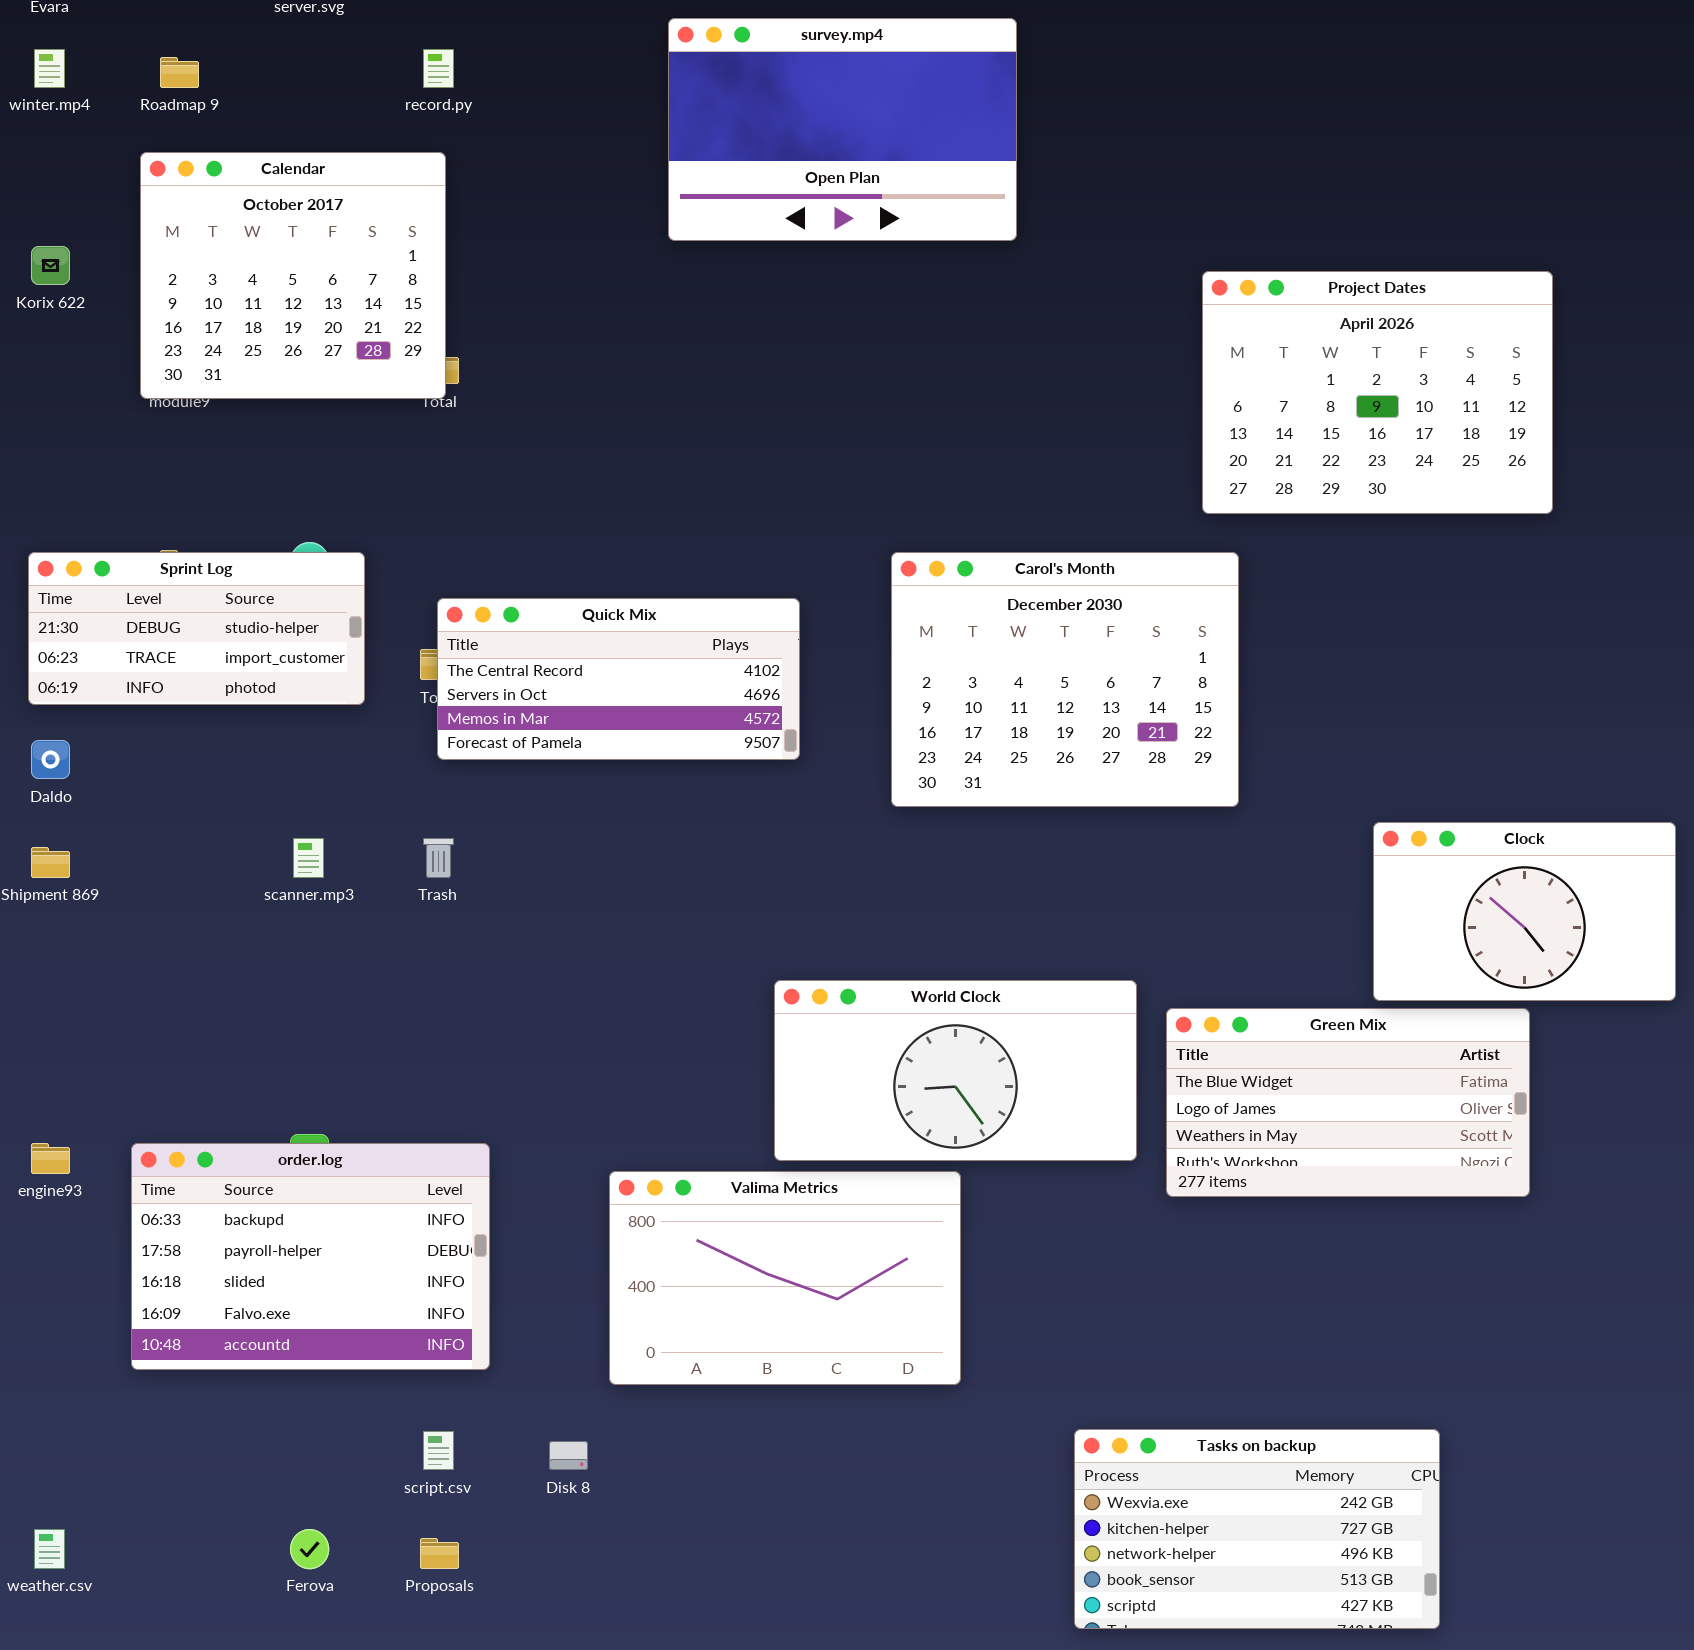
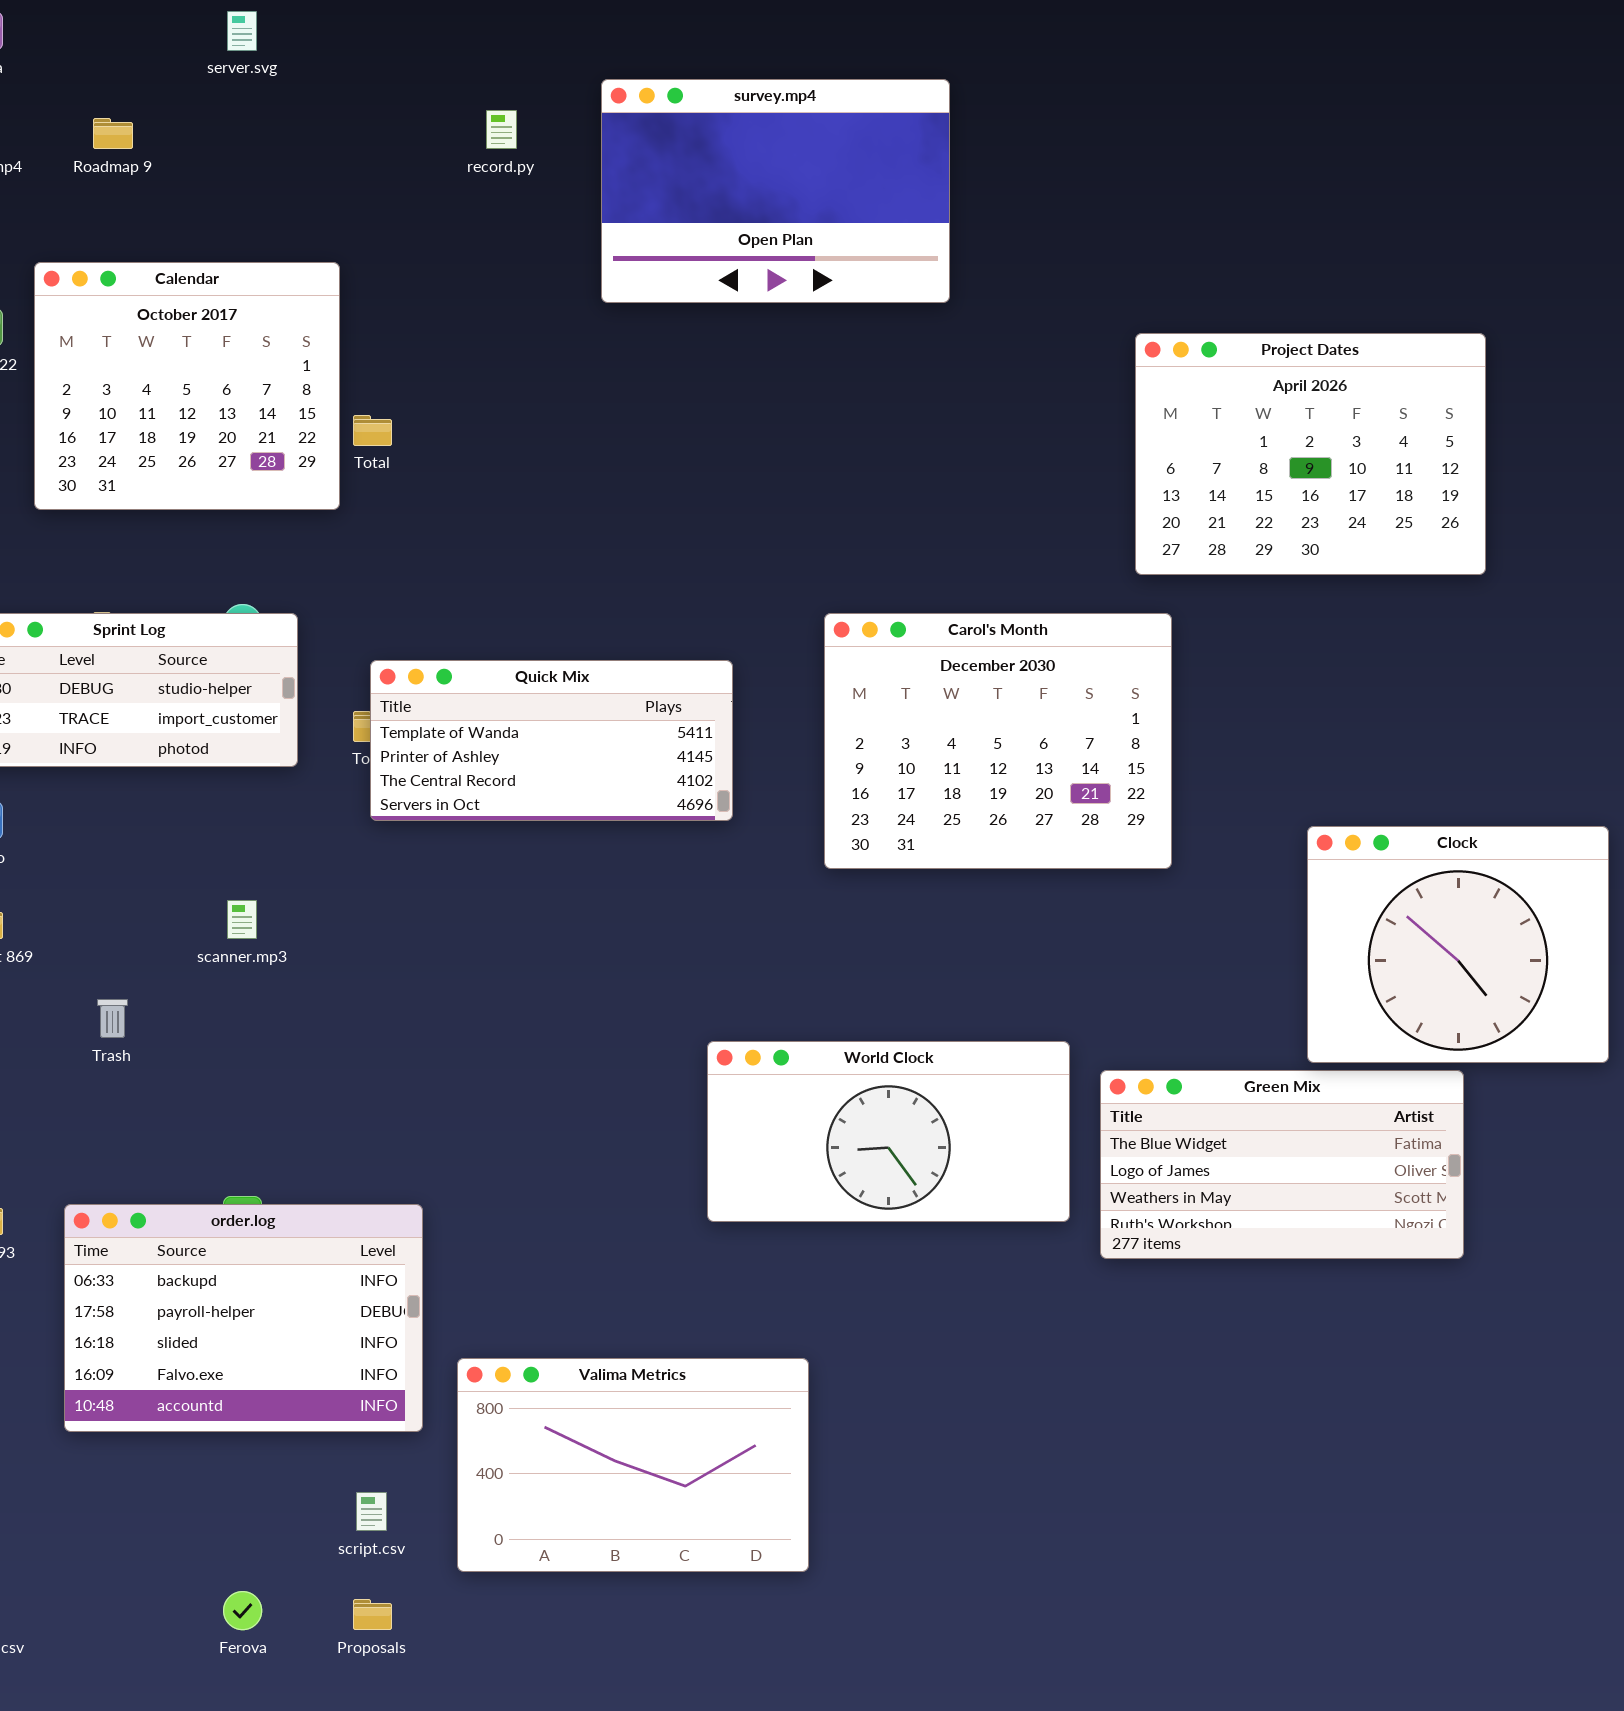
record.py: [423,49,454,88] -> [486,110,517,149], moved
Calendar: [140,152,446,399] -> [34,262,340,510], moved
Quick Mix: [437,598,800,760] -> [370,660,733,821], scrolled up 2 rows
Clock: [1373,822,1676,1001] -> [1307,826,1609,1063], resized
Trash: [423,838,454,878] -> [97,999,128,1038], moved
Valima Metrics: [609,1171,961,1385] -> [457,1358,809,1572], moved
Tasks on backup: [1074,1429,1440,1629] -> none, closed

